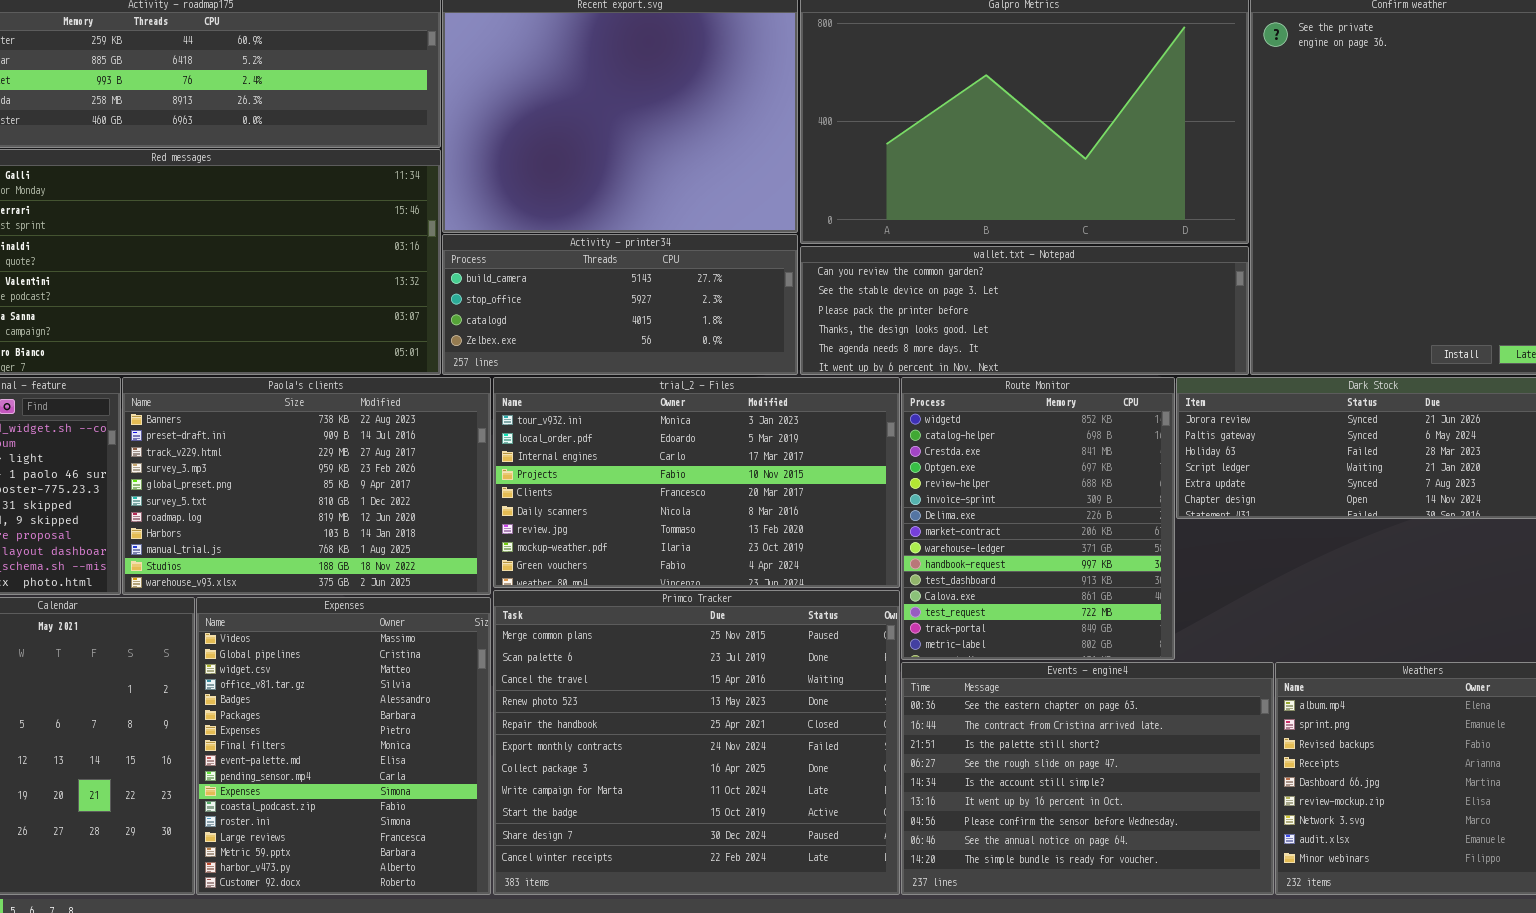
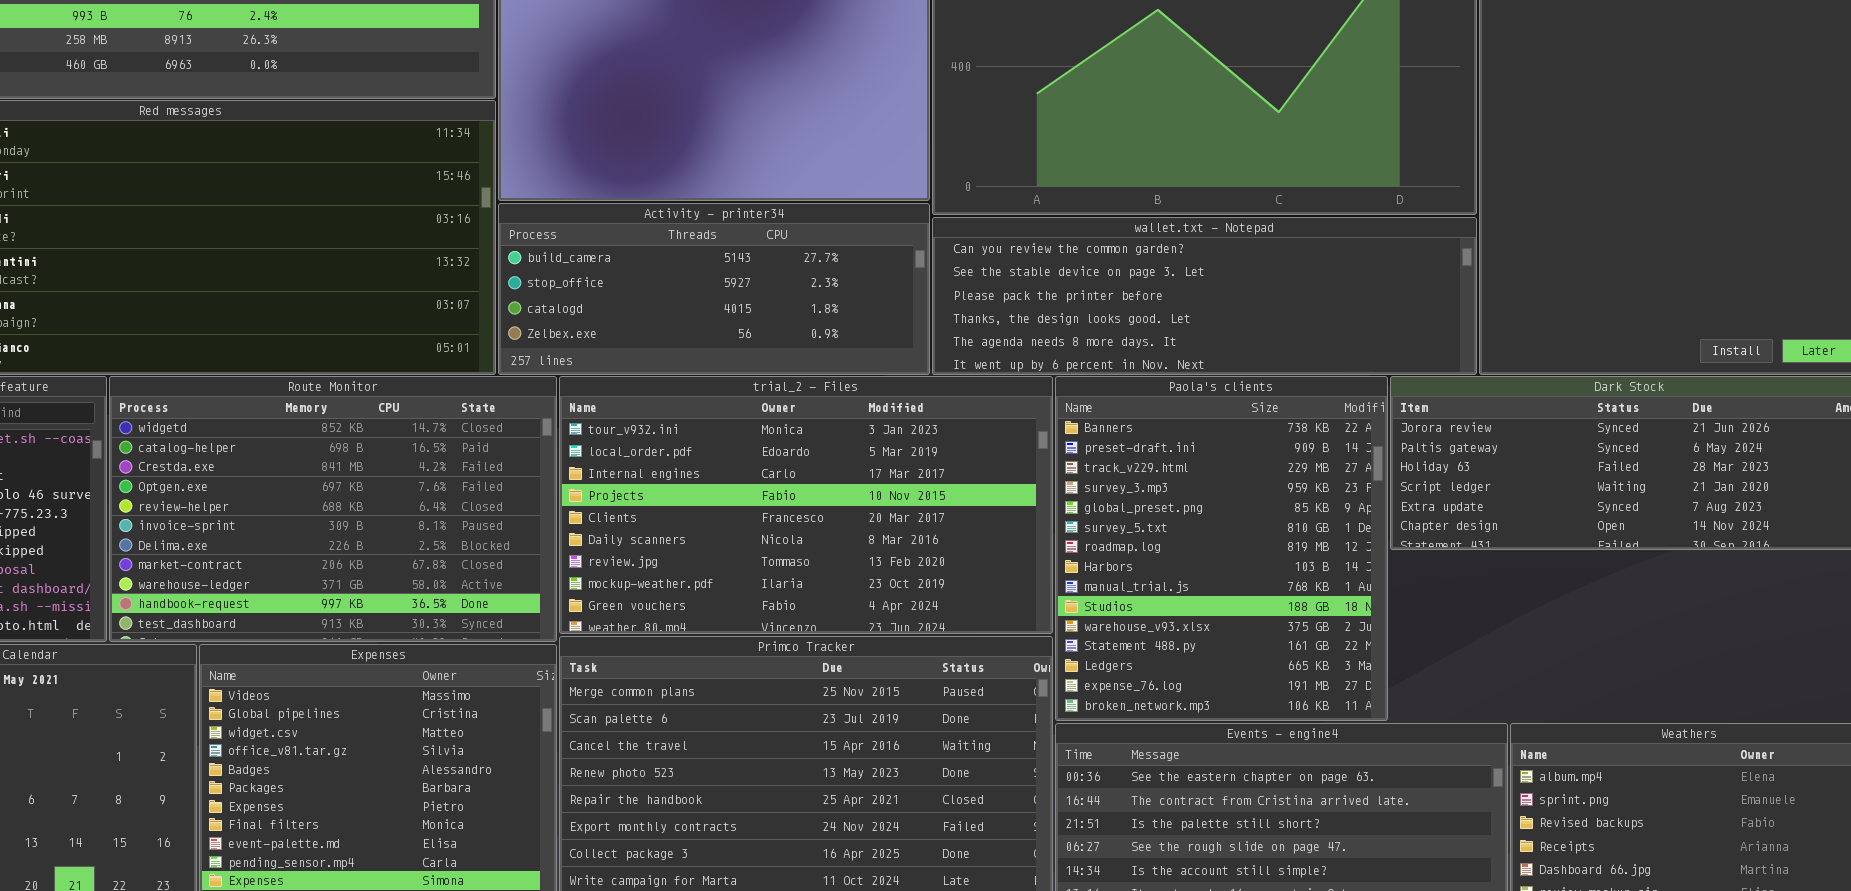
Paola's clients: [122,377,491,595] -> [1055,376,1388,721], moved, resized
Route Monitor: [901,377,1175,660] -> [109,376,557,642], moved, resized

